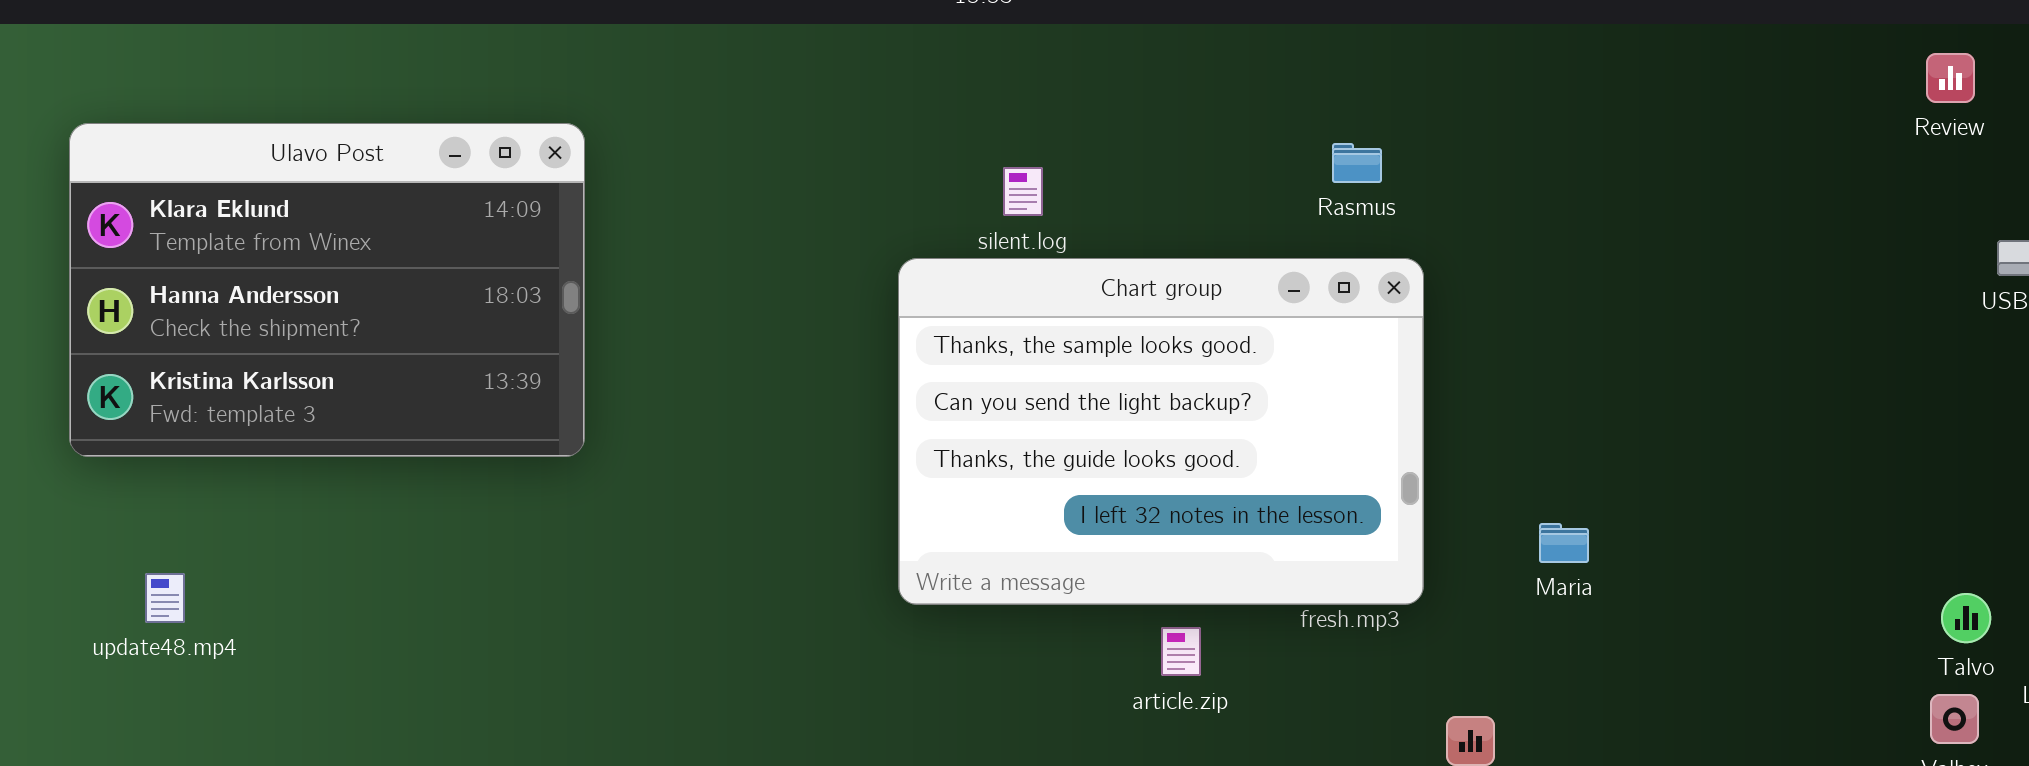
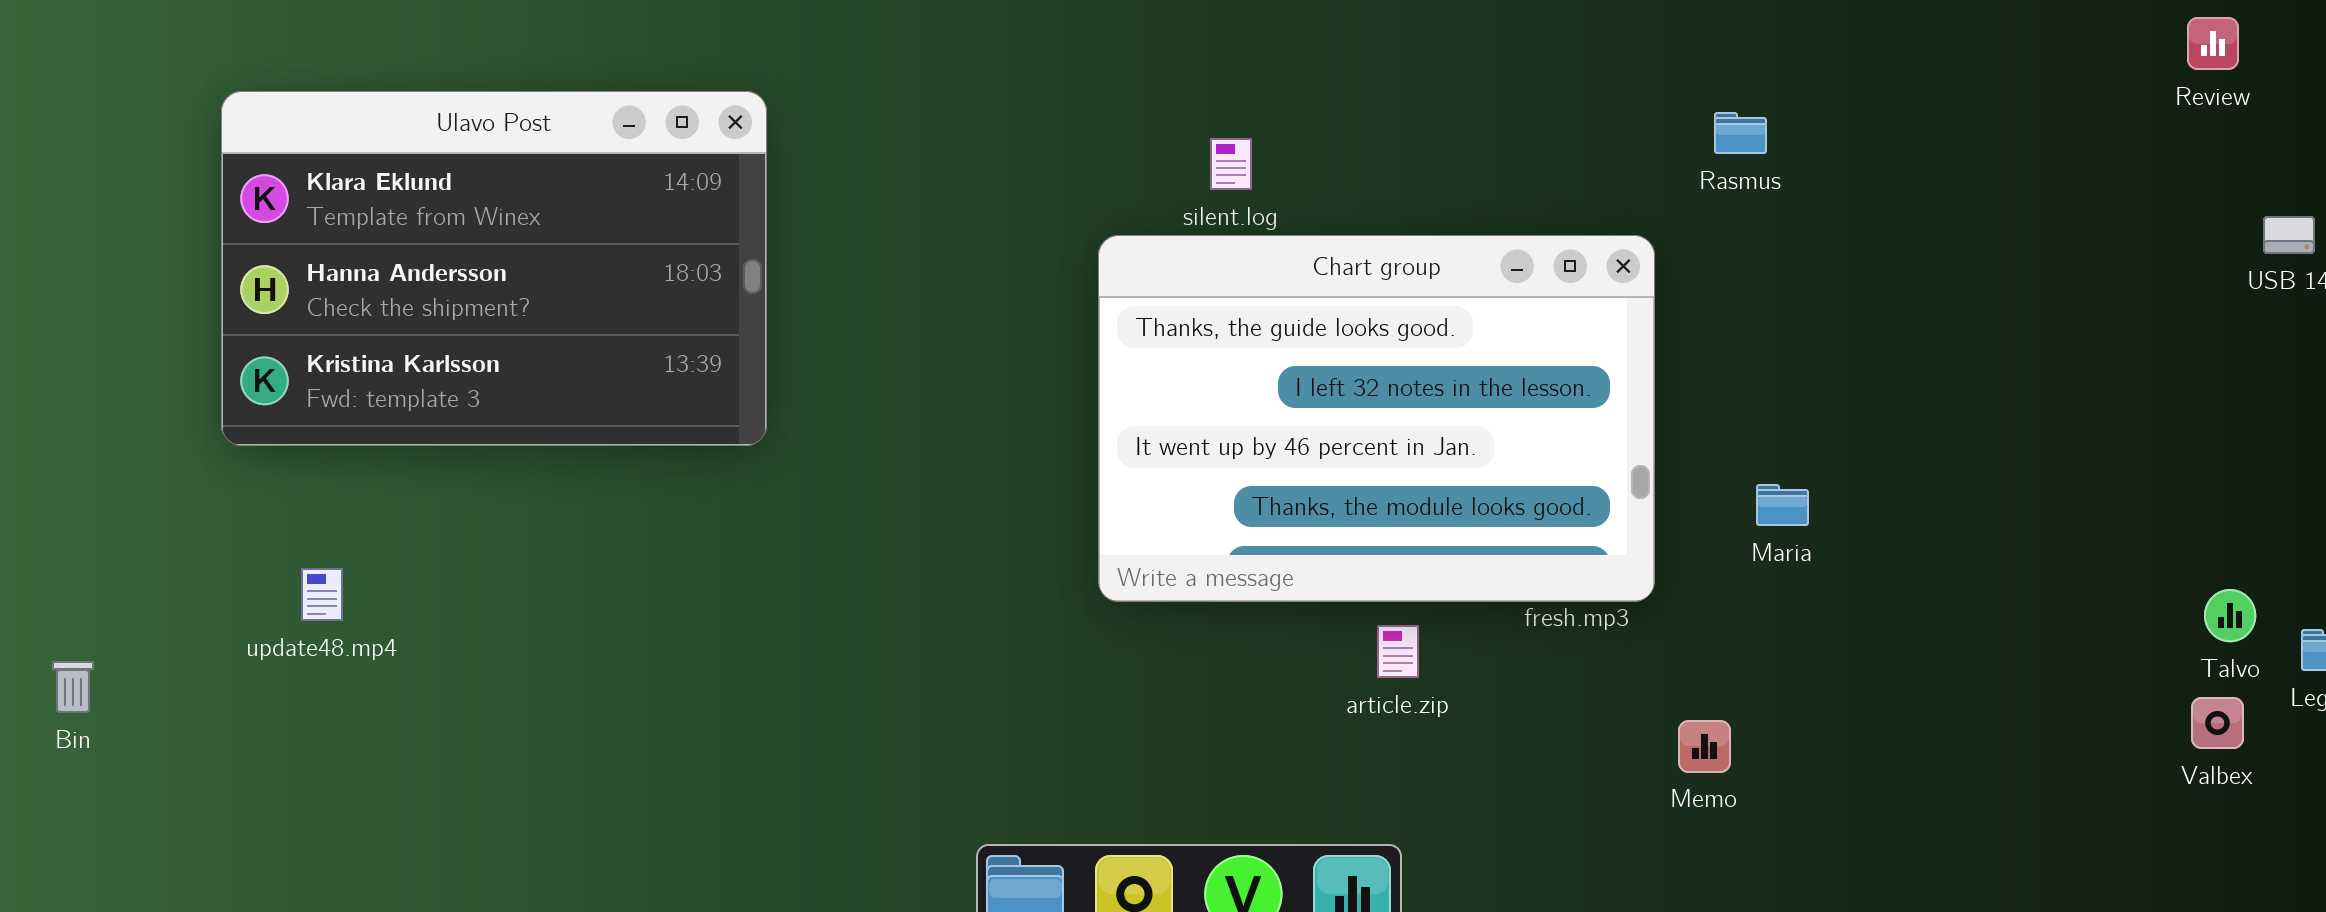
Rasmus: [1332,143,1382,183] -> [1714,112,1767,154], moved
Chart group: [898,258,1424,605] -> [1098,235,1655,602], scrolled down 2 rows
Maria: [1539,523,1589,563] -> [1756,484,1809,526], moved

